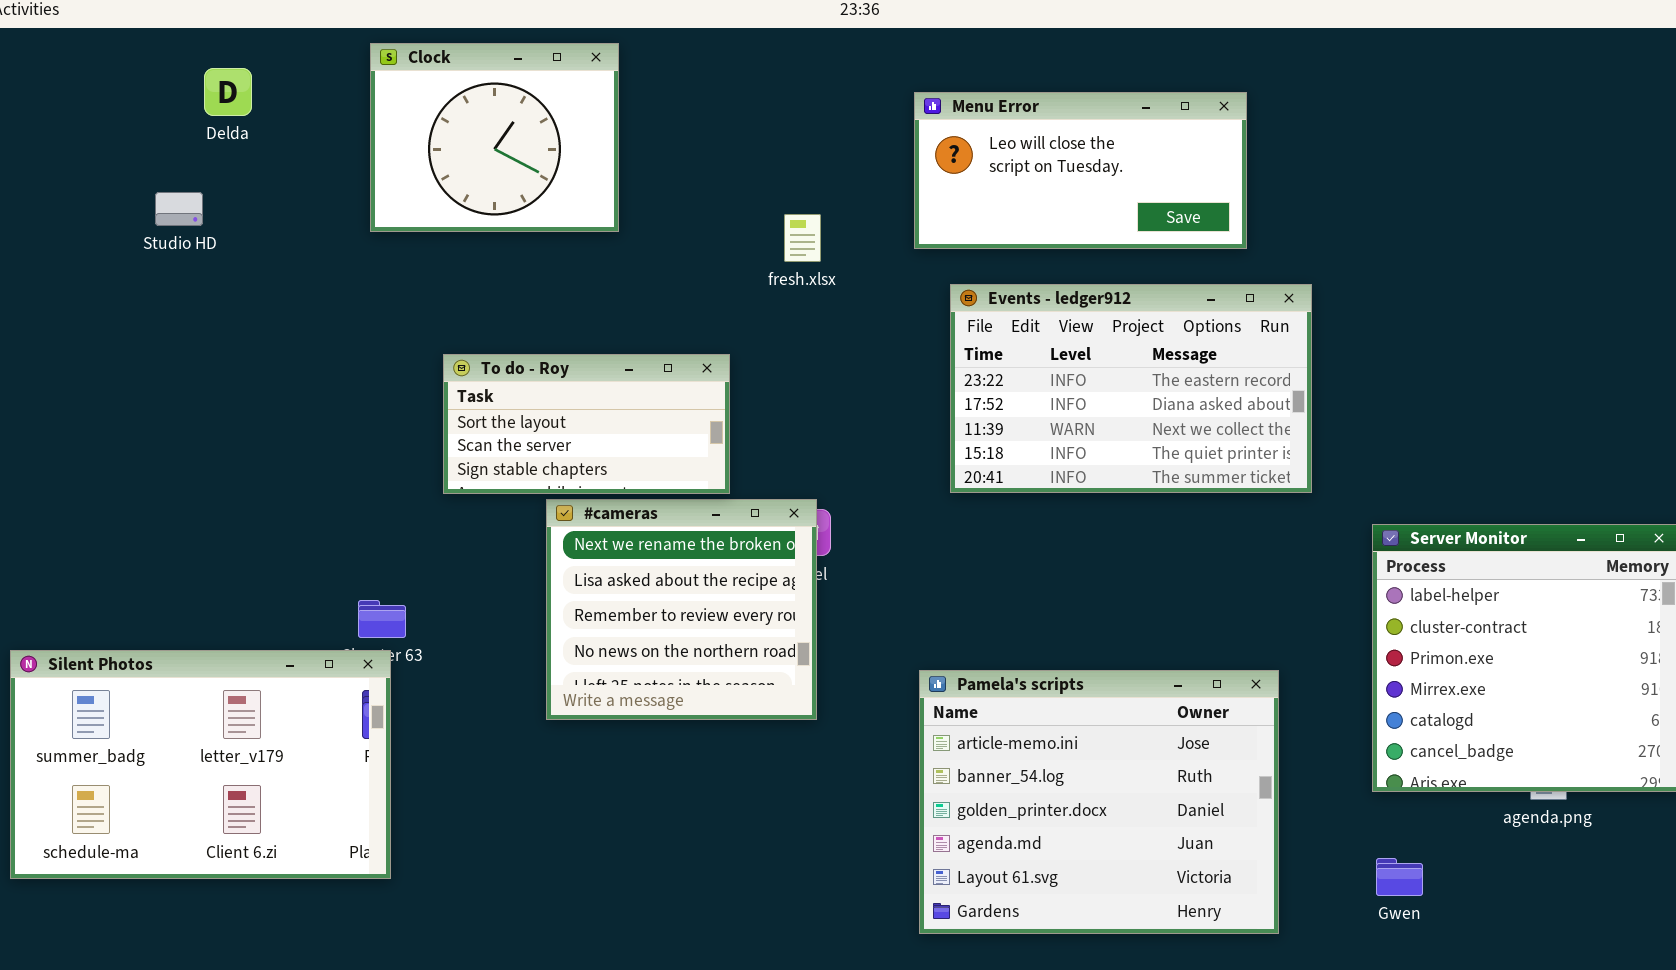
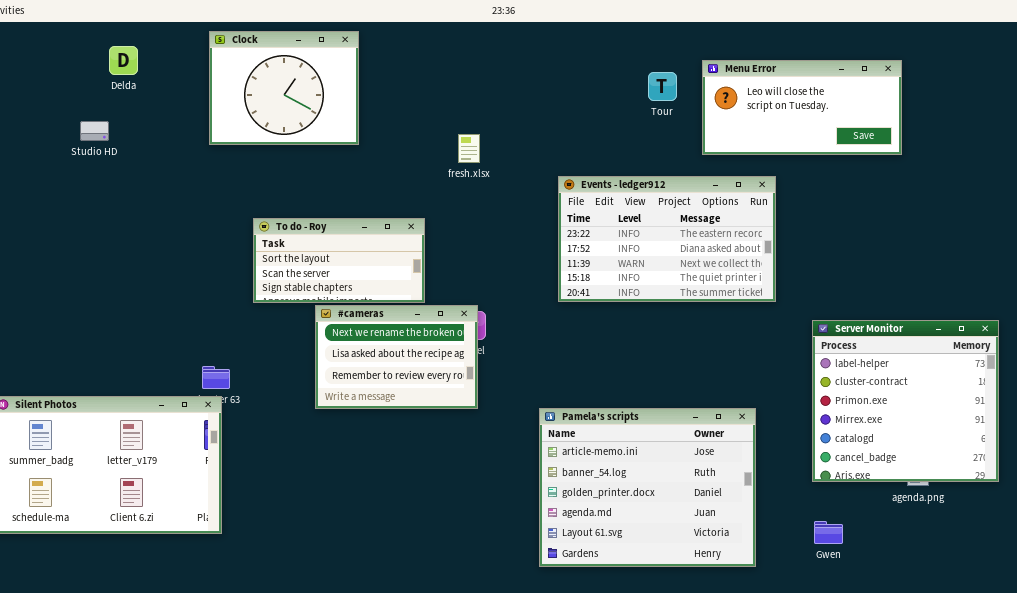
Menu Error: [914,92,1247,249] -> [702,60,902,155], moved
#cameras: [546,499,817,720] -> [315,305,478,409], resized

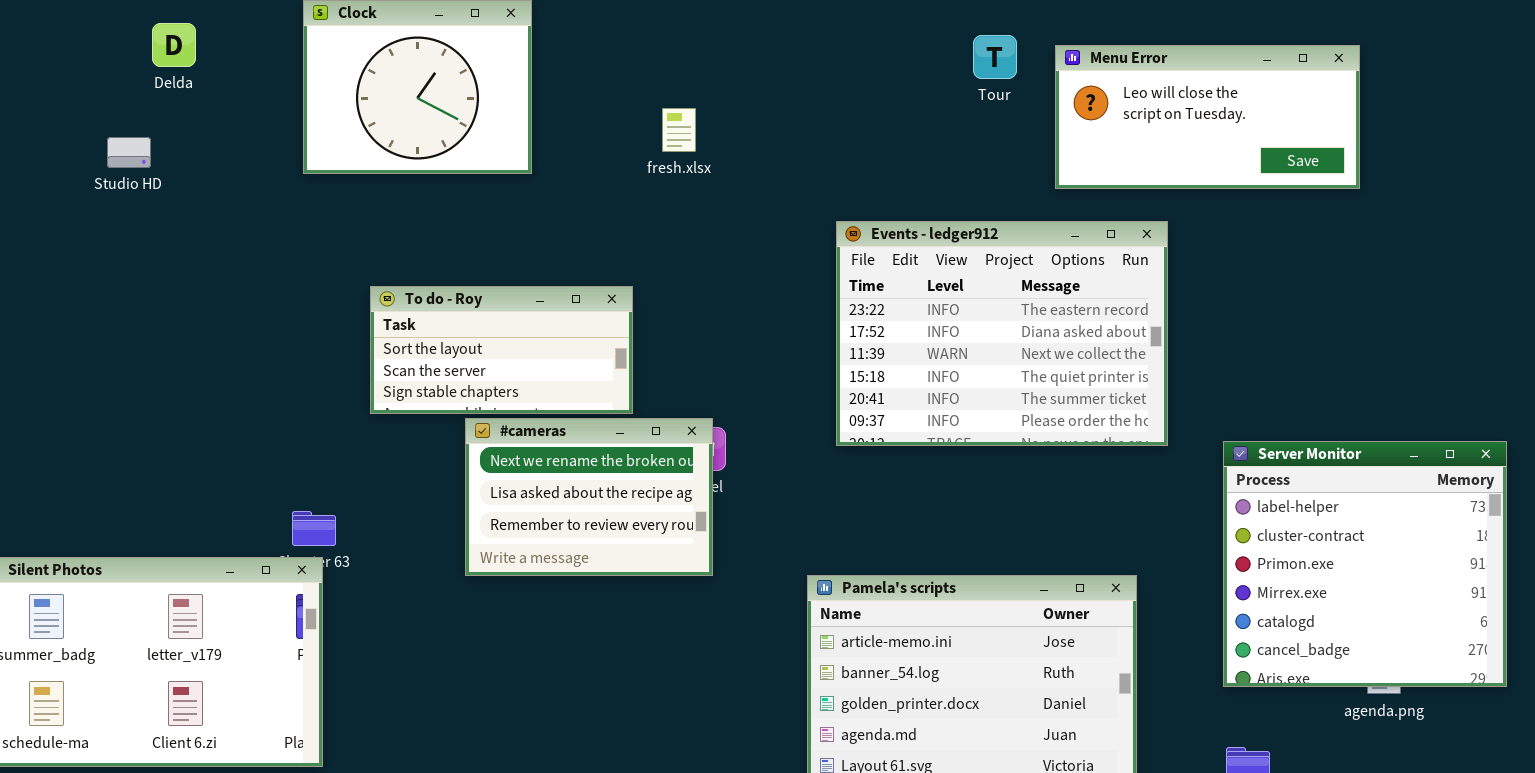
Tour: [648,72,677,101] -> [973,35,1017,79], moved
fresh.xlsx: [458,134,480,163] -> [662,108,696,152], moved
Events - ledger912: [558,176,776,302] -> [836,221,1168,446], resized

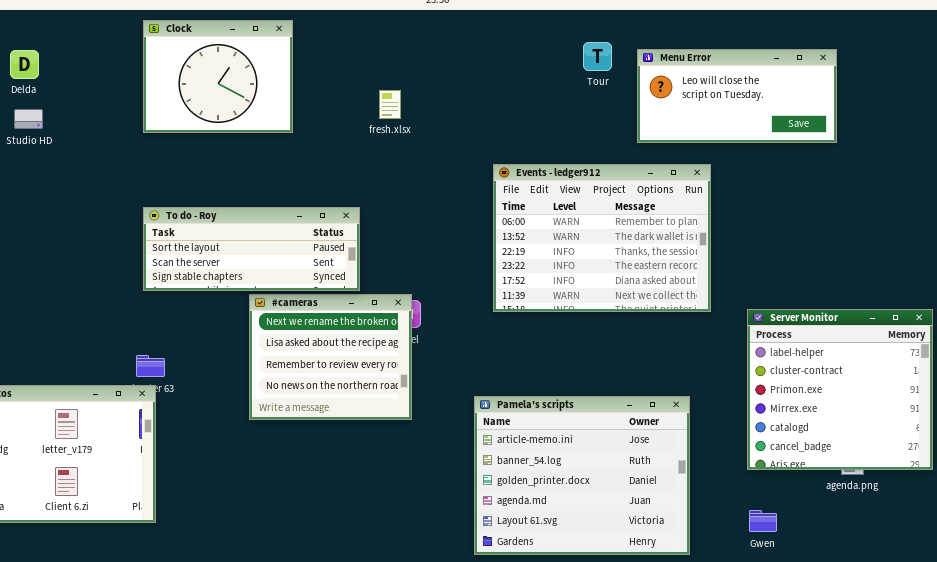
Delda: [152,23,196,67] -> [10,50,39,79], moved
Events - ledger912: [836,221,1168,446] -> [493,164,711,312], scrolled up 3 rows
To do - Roy: [370,286,633,414] -> [143,207,360,291], resized
#cameras: [465,418,713,576] -> [249,294,412,420], resized

